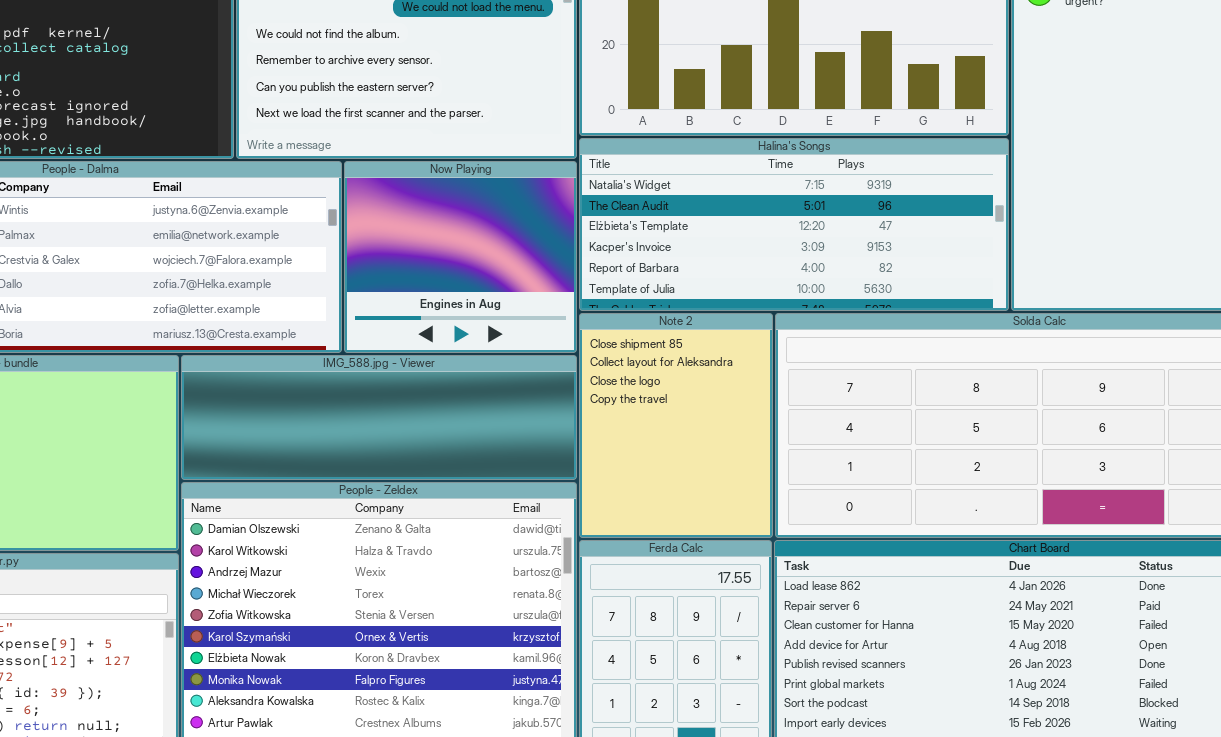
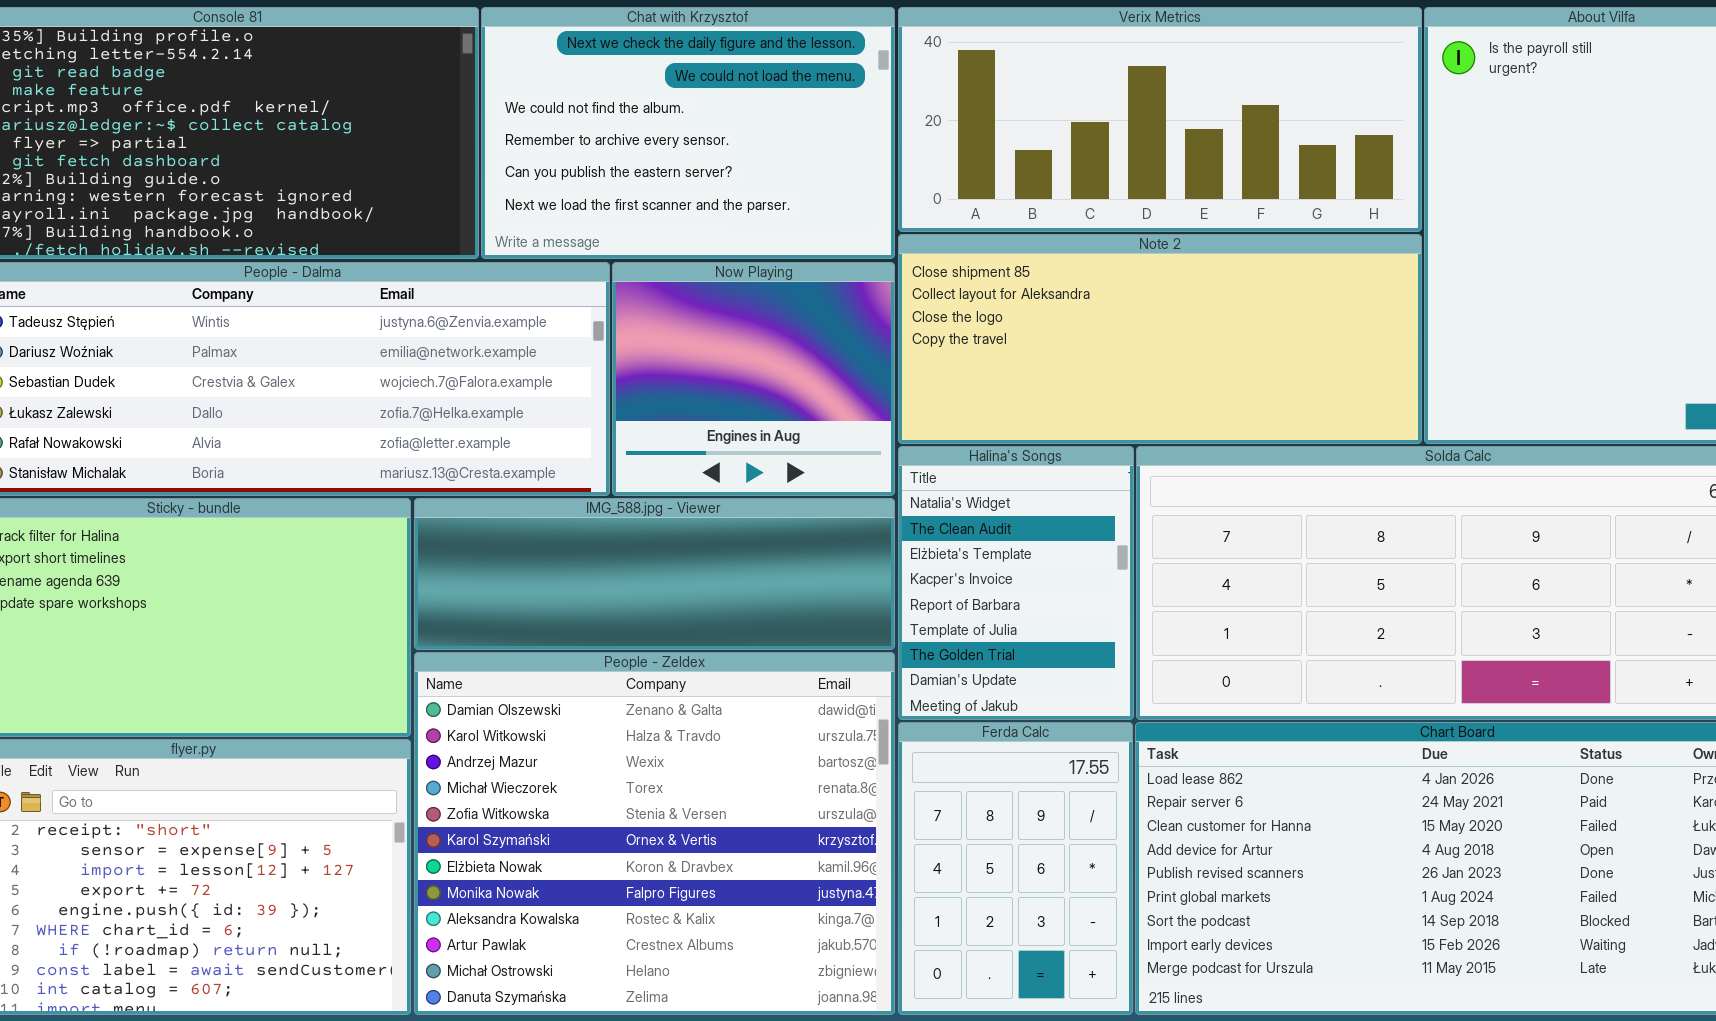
Halina's Songs: [579,138,1009,311] -> [898,446,1134,720], moved, resized
Note 2: [579,313,773,538] -> [898,234,1422,444], moved, resized

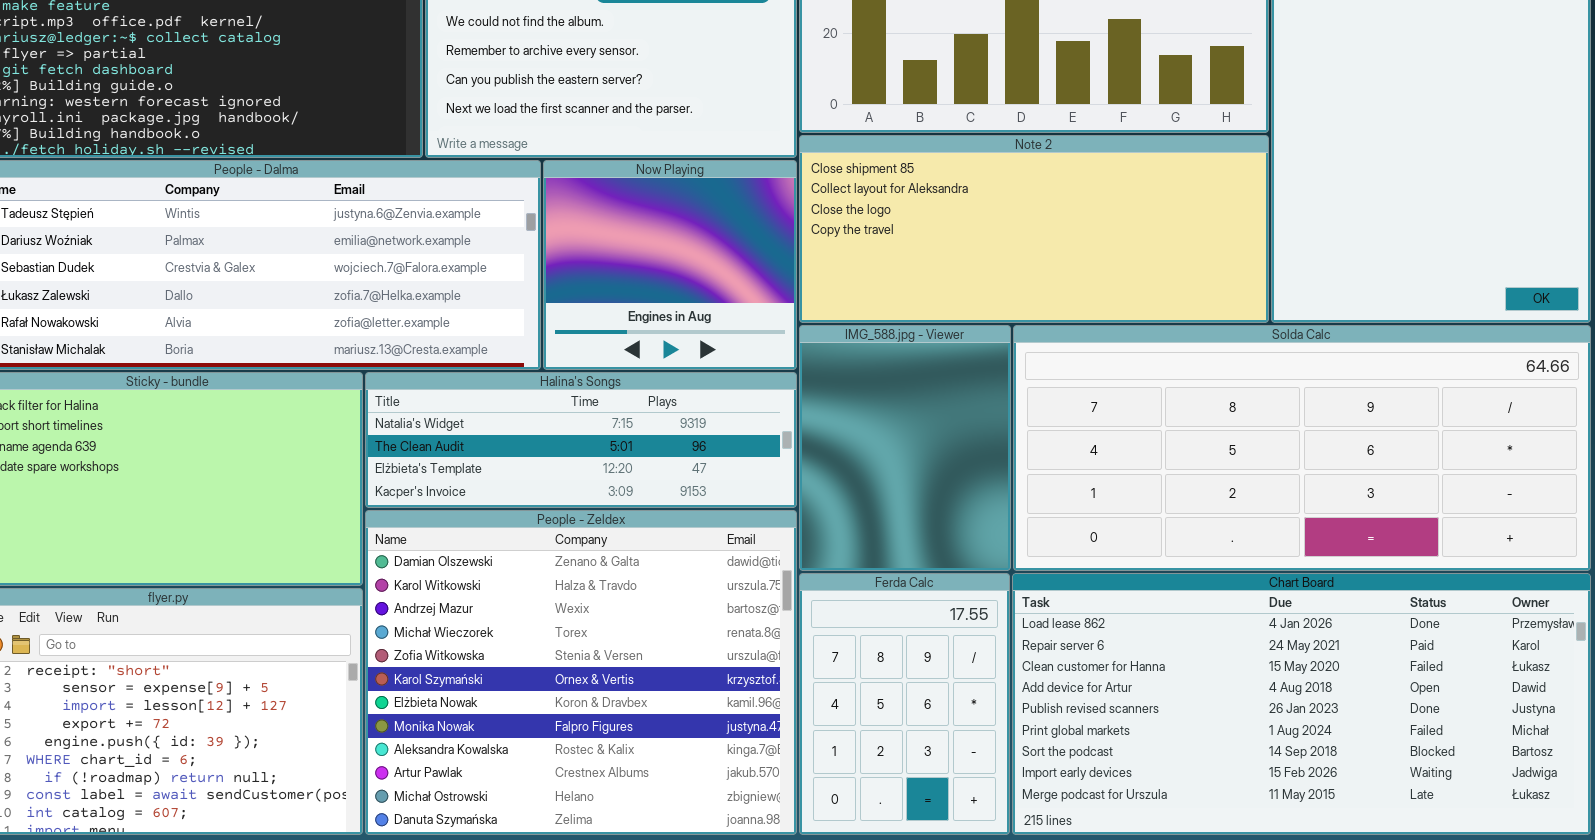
Halina's Songs: [898,446,1134,720] -> [365,372,797,508], moved, resized
IMG_588.jpg - Viewer: [414,498,895,650] -> [799,325,1011,571], moved, resized

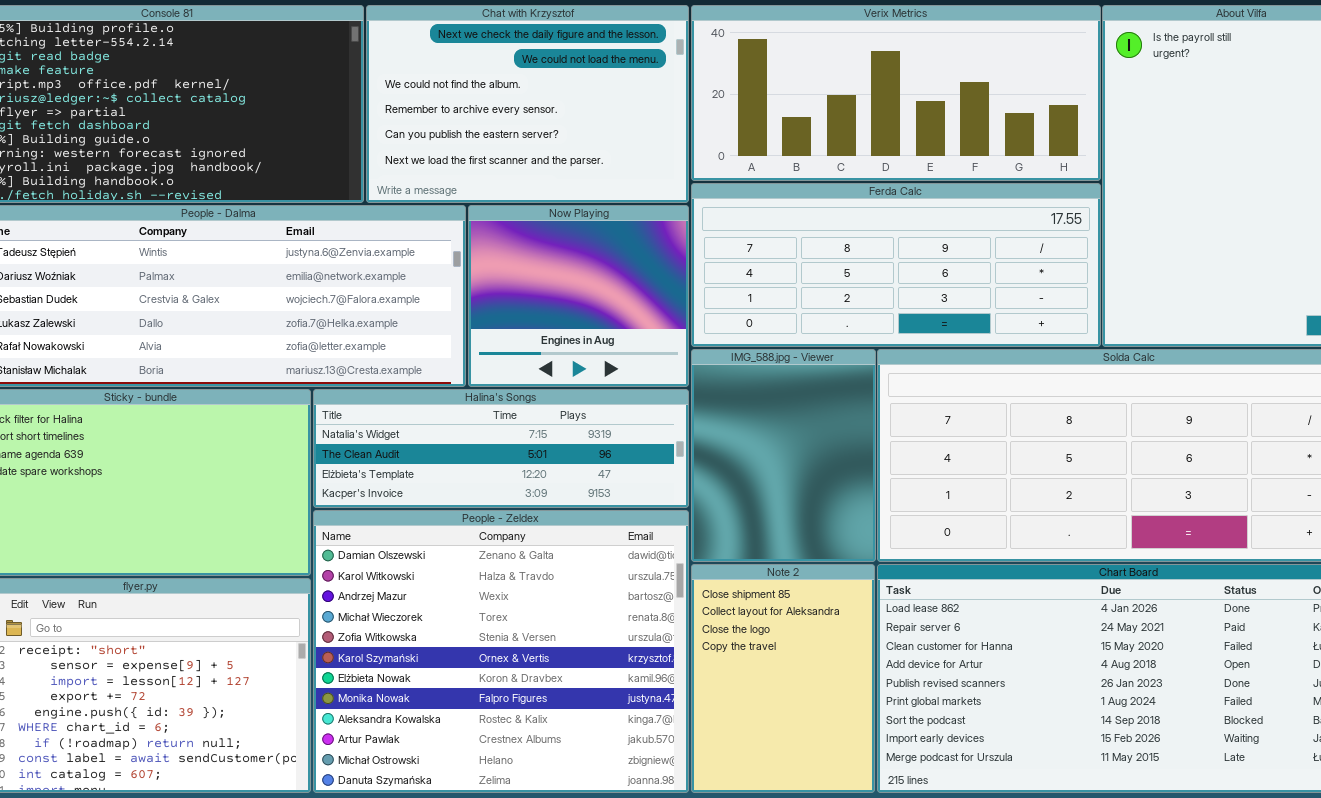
Note 2: [799,135,1269,323] -> [691,564,875,793], moved, resized
Ferda Calc: [799,573,1010,835] -> [691,183,1101,347], moved, resized

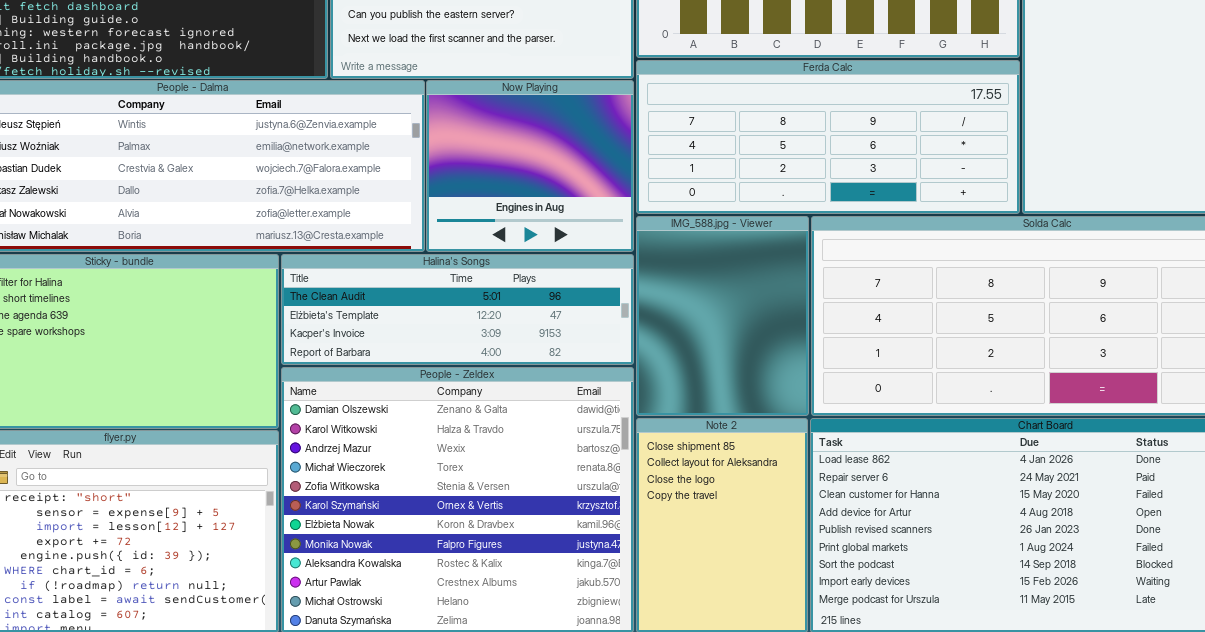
Halina's Songs: [313,389,689,508] -> [281,254,634,365], scrolled down 1 row

